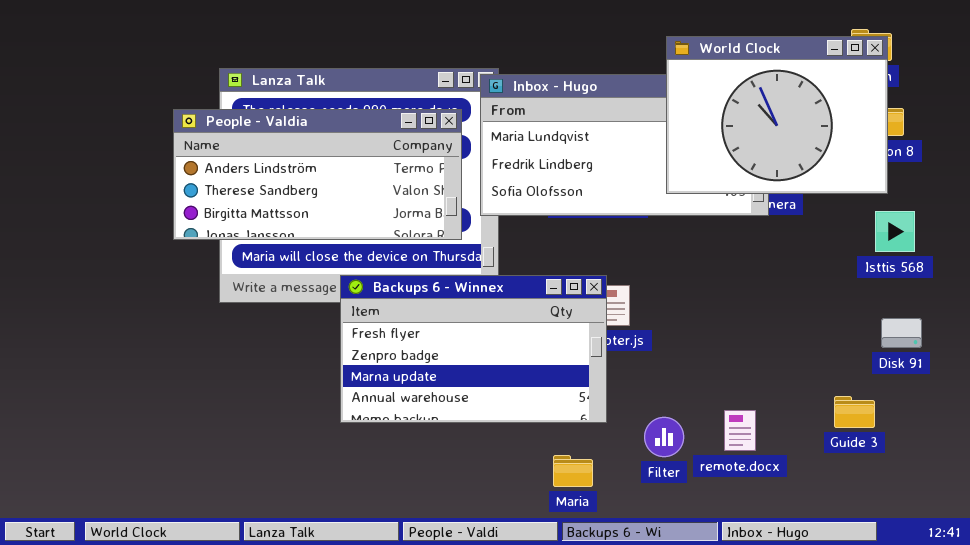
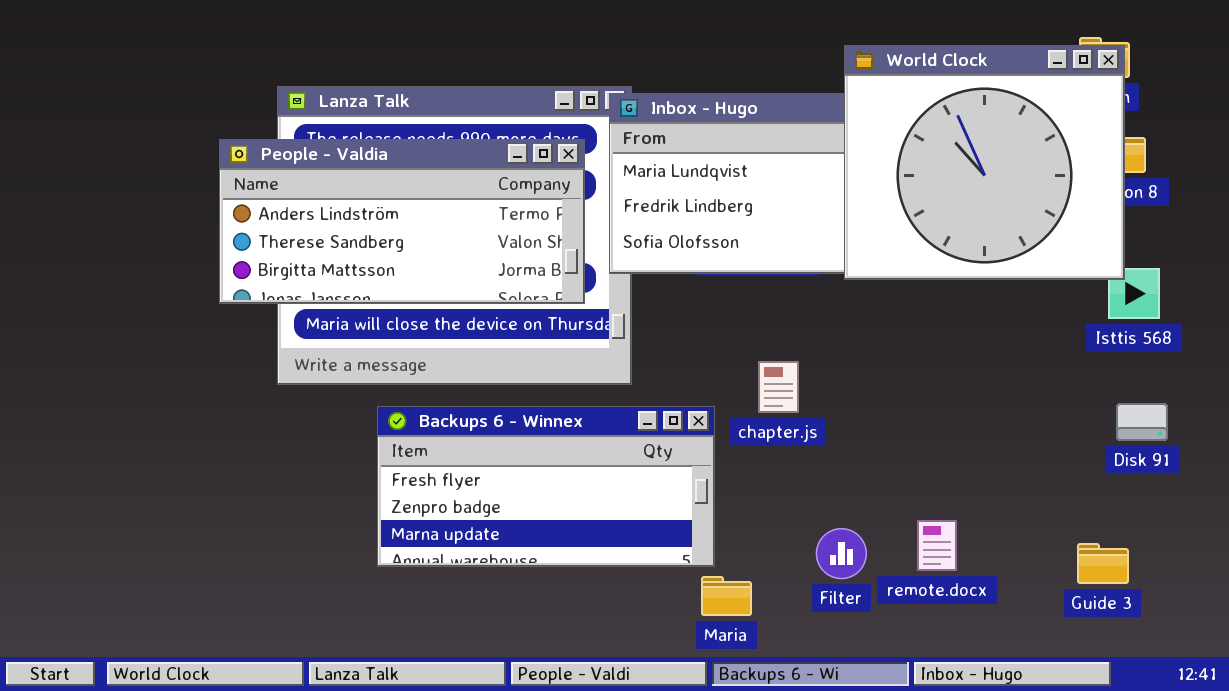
World Clock: [666,36,888,194] -> [844,45,1125,280], resized
Backups 6 - Winnex: [340,275,607,423] -> [377,406,715,567], moved, resized
Guide 3: [834,396,875,428] -> [1077,543,1129,584], moved

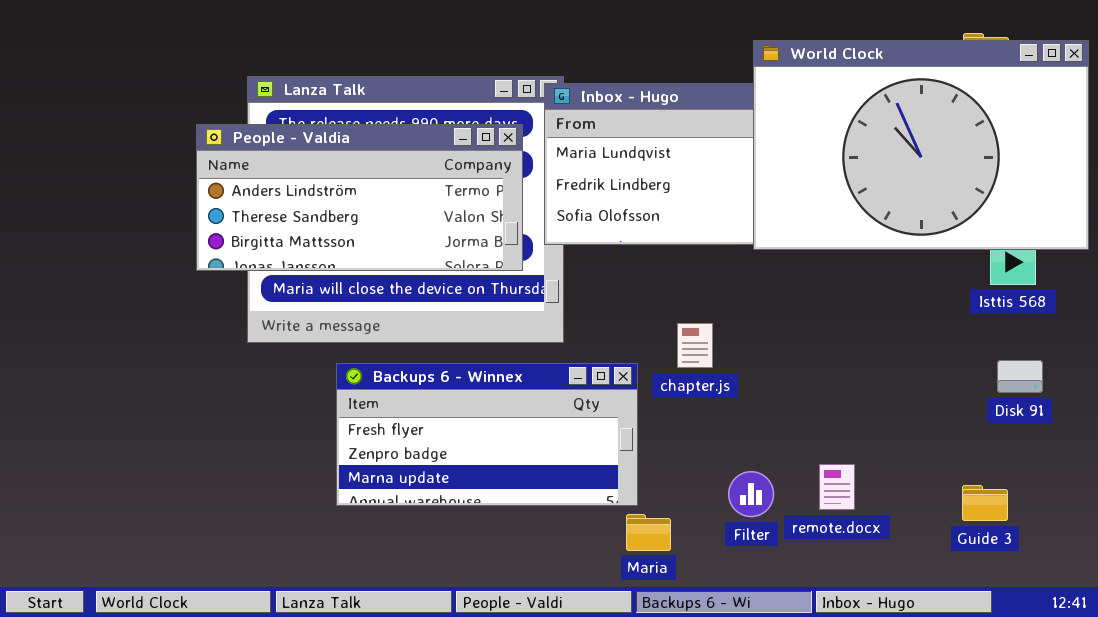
World Clock: [844,45,1125,280] -> [753,40,1089,250], resized

